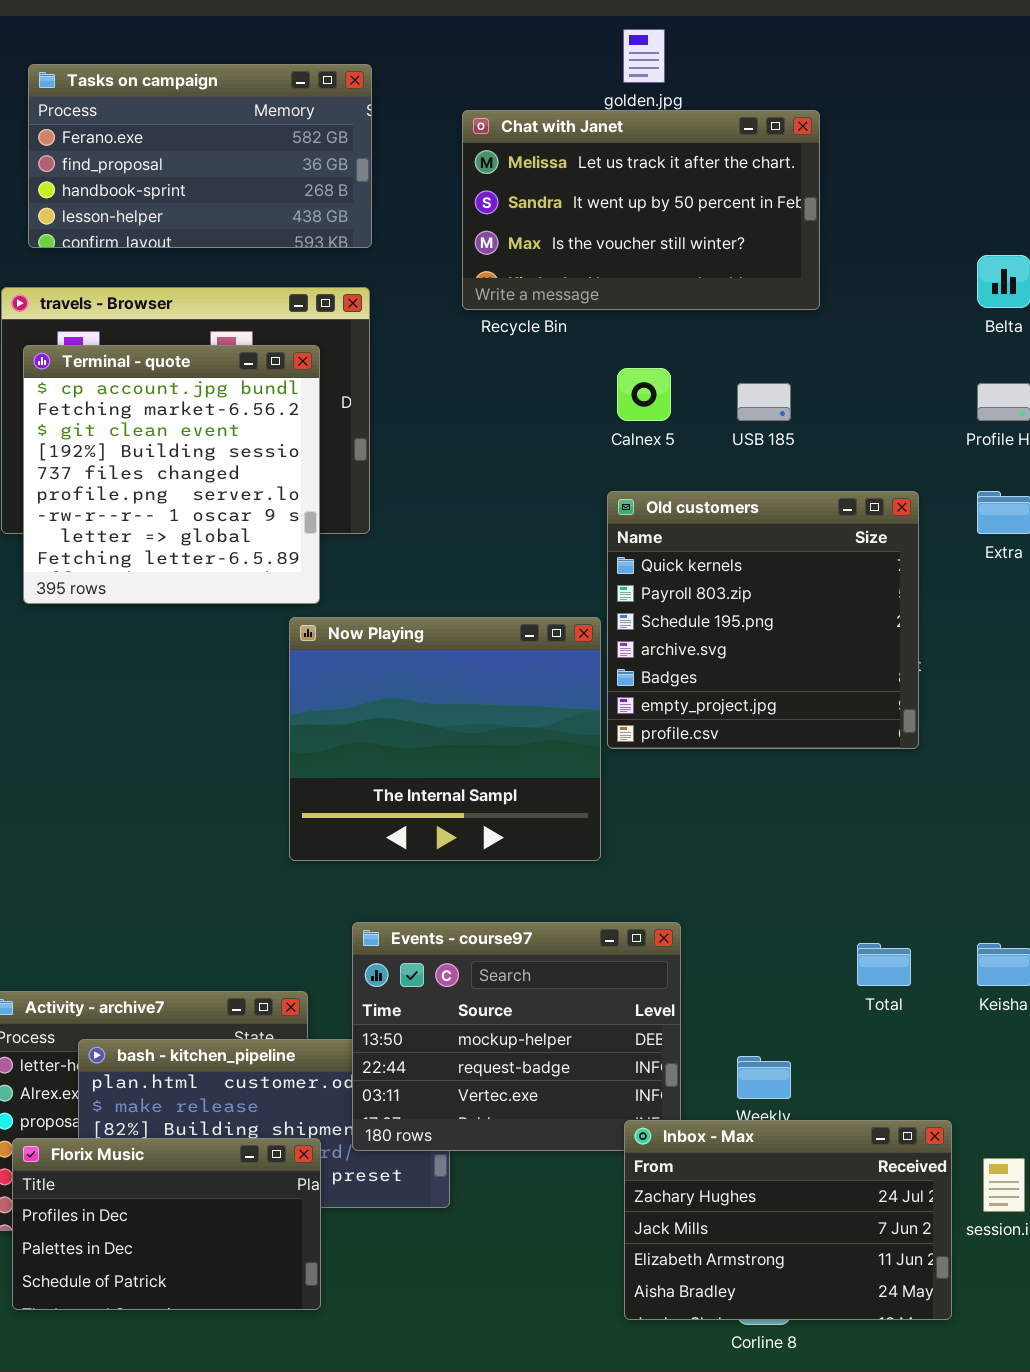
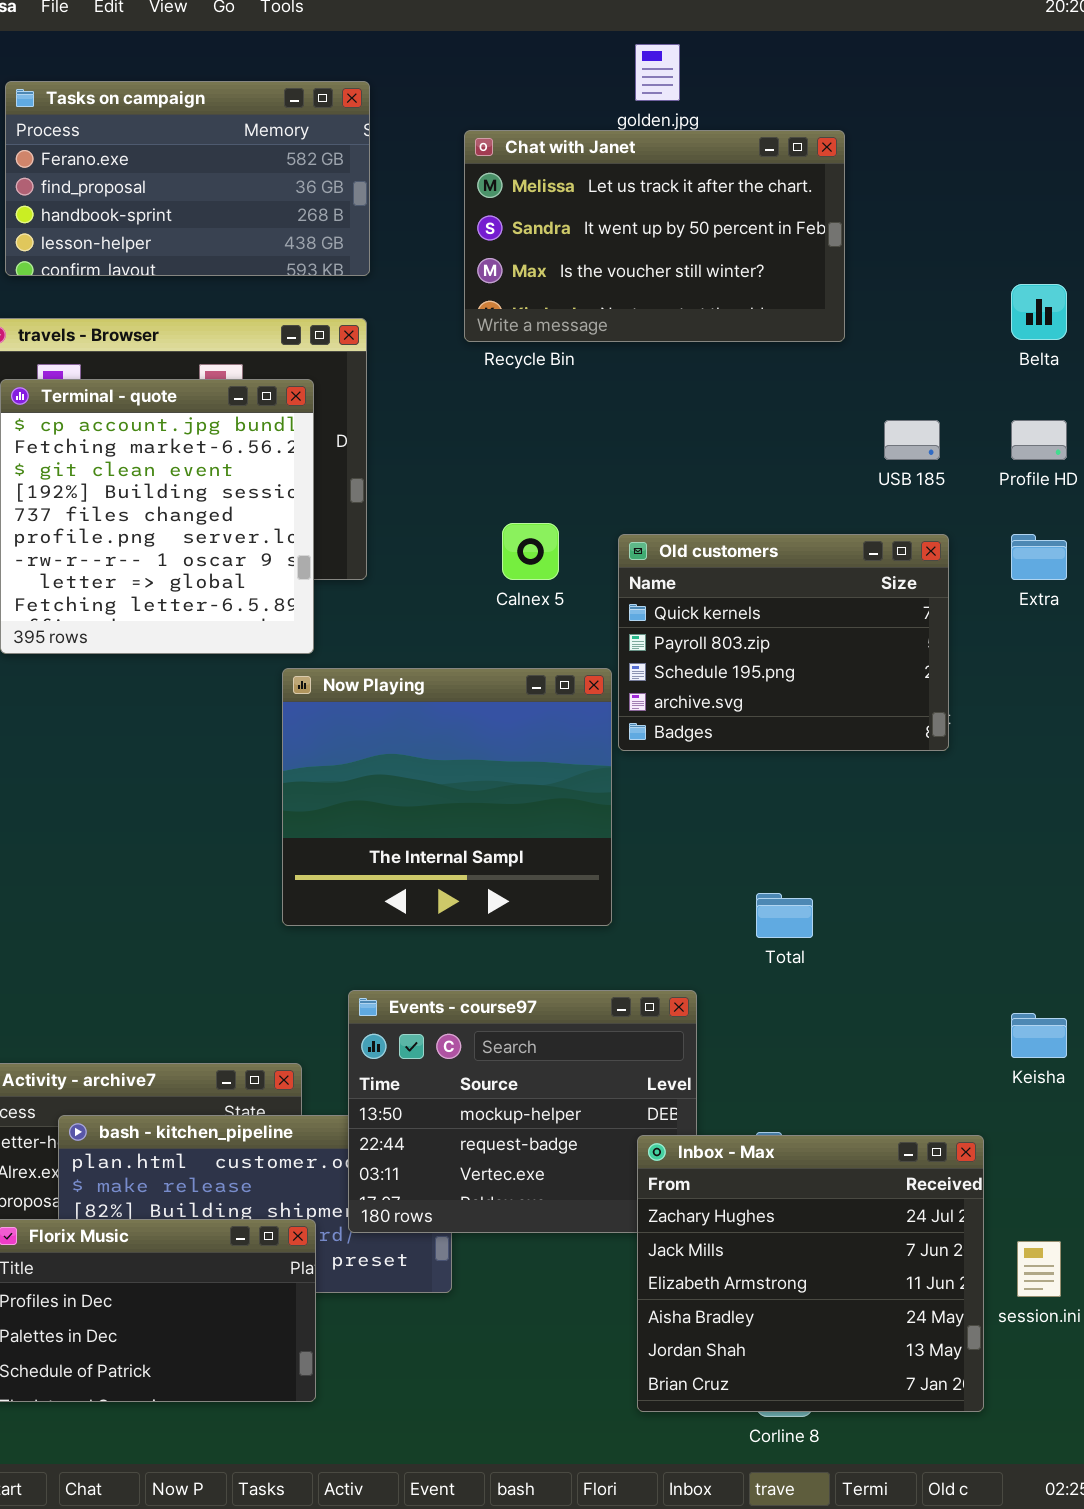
Calnex 5: [617,368,671,421] -> [502,523,559,580], moved
USB 185: [737,383,791,421] -> [884,420,940,460], moved
Old customers: [607,491,919,749] -> [618,534,949,751], resized
Total: [857,943,911,986] -> [756,893,813,938], moved
Inbox - Max: [624,1120,952,1320] -> [637,1135,984,1412], resized

